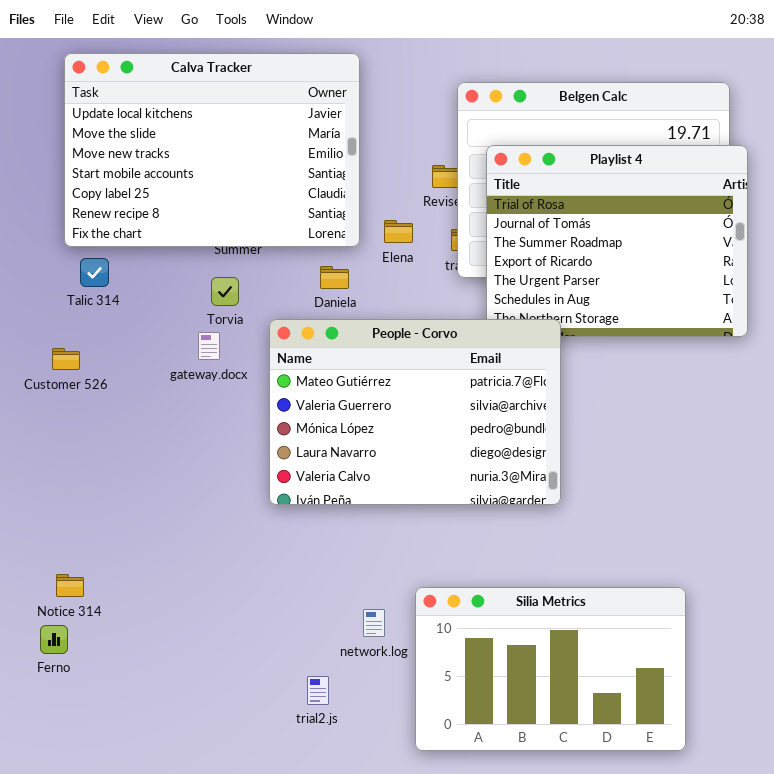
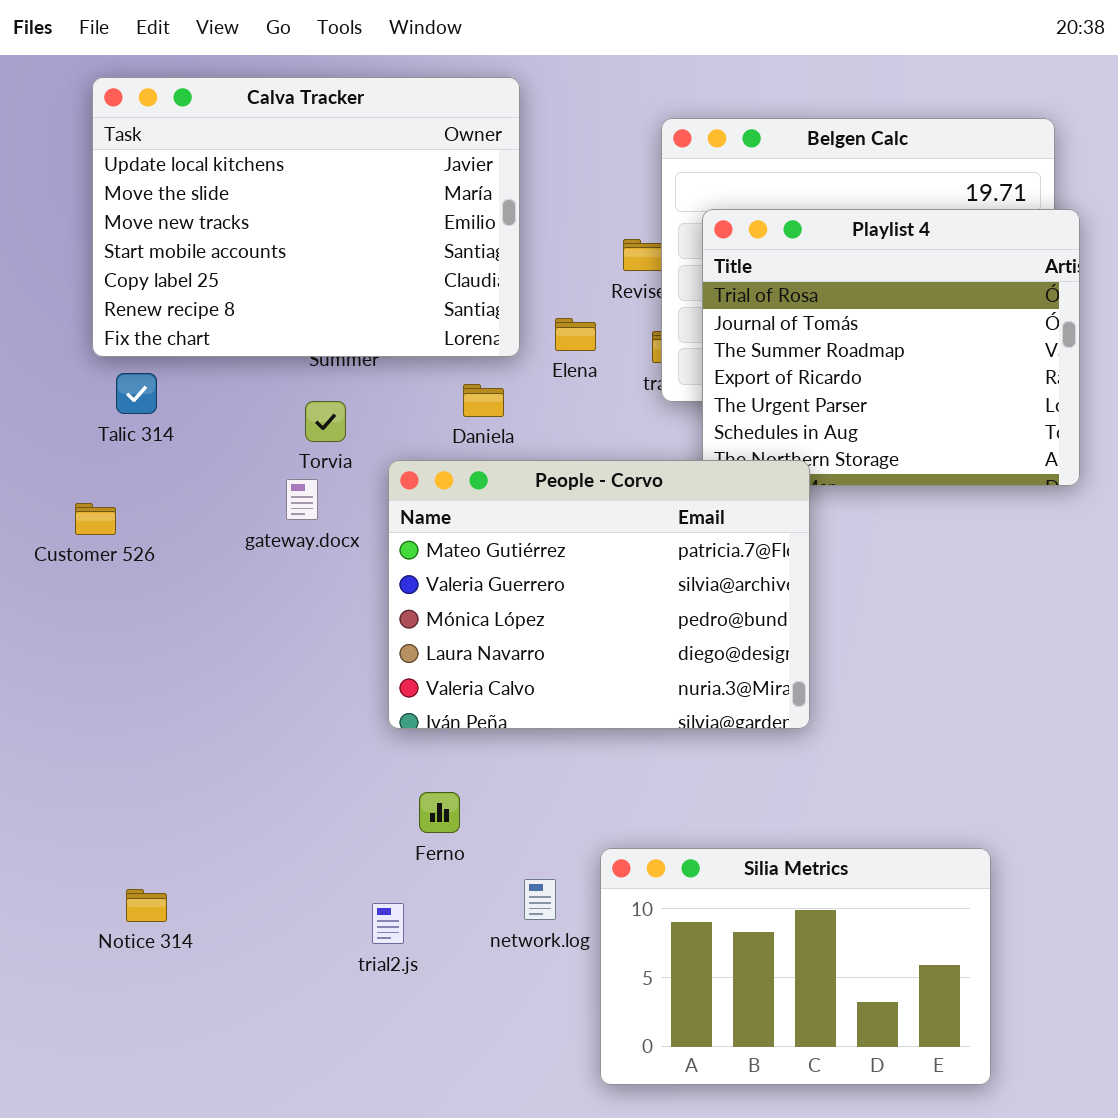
Notice 314: [56,574,84,597] -> [126,889,167,922], moved
Ferno: [40,625,68,654] -> [419,792,460,833], moved
trial2.js: [307,676,329,705] -> [372,903,404,944], moved

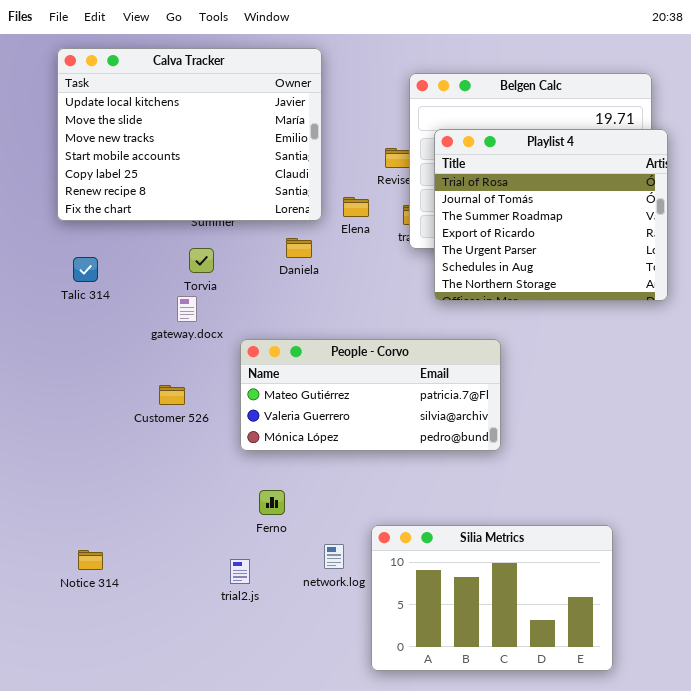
Talic 314: [116,373,157,414] -> [73,257,98,282], moved
People - Corvo: [388,460,810,729] -> [240,339,501,451], resized
Customer 526: [75,503,116,535] -> [159,385,185,405], moved

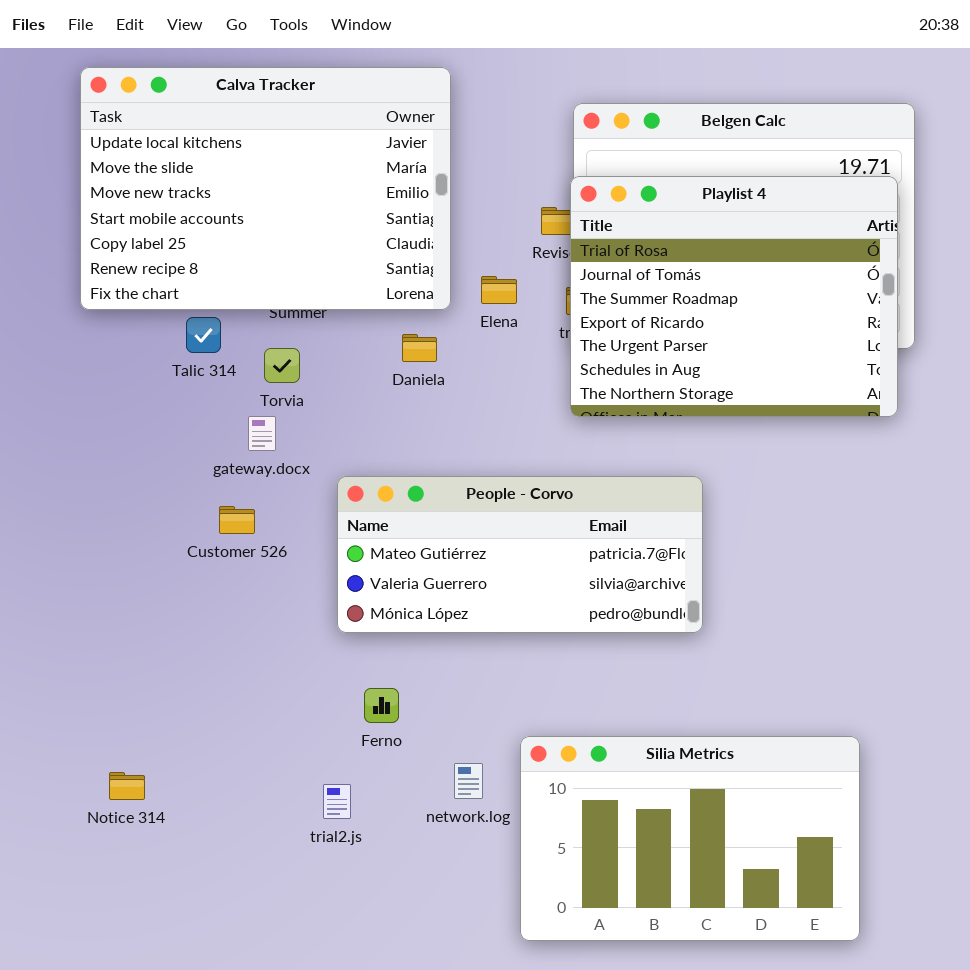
Playlist 4: [434,129,668,301] -> [570,176,898,417], moved
Talic 314: [73,257,98,282] -> [186,317,221,353], moved
Customer 526: [159,385,185,405] -> [219,506,255,534], moved

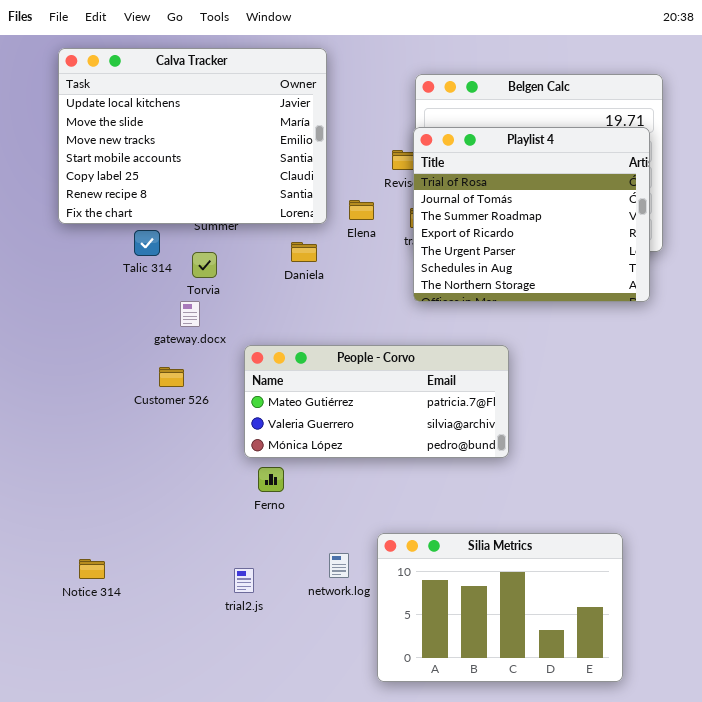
Ferno: [364,688,399,723] -> [258,467,284,492], moved

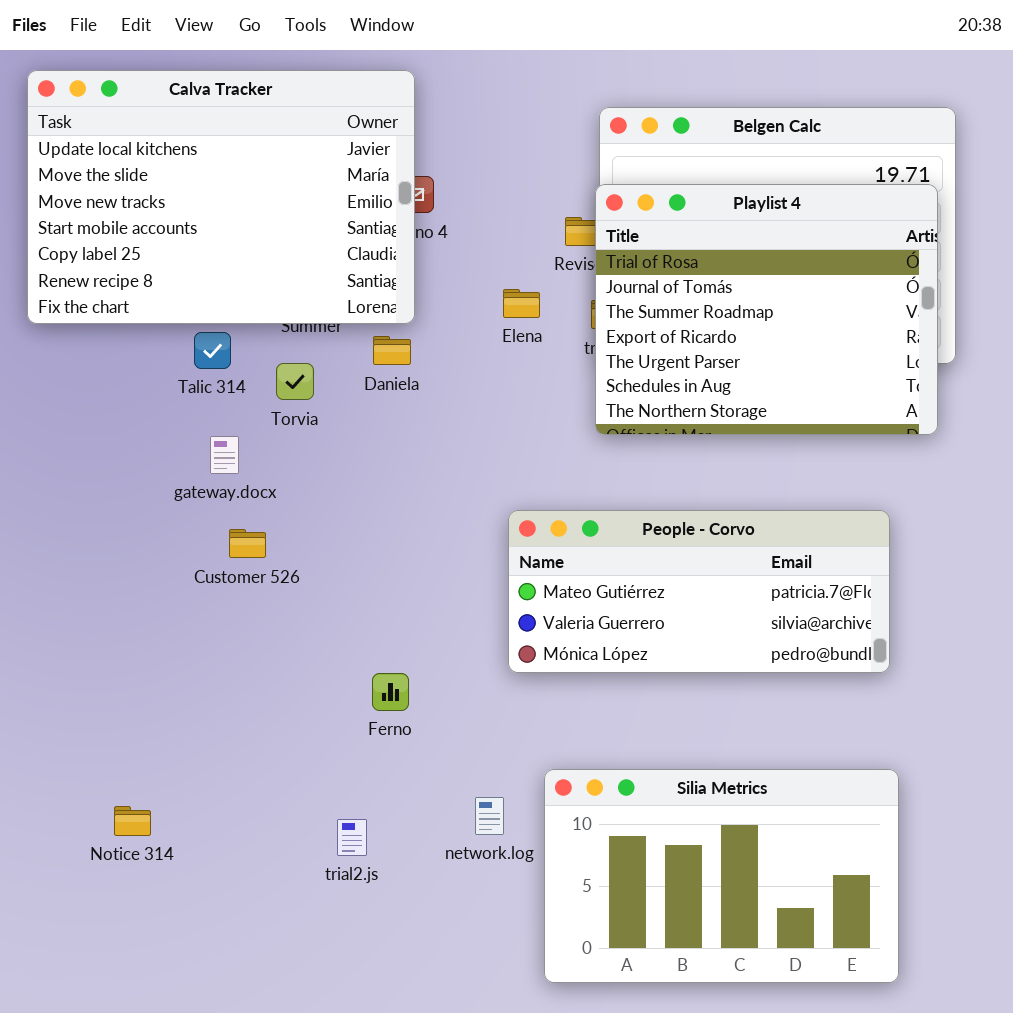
Calva Tracker: [58,48,327,224] -> [27,70,415,324], moved
Daniela: [291,242,317,262] -> [373,336,411,365], moved
gateway.docx: [180,301,200,327] -> [210,436,239,474], moved
People - Corvo: [244,345,509,458] -> [508,510,890,673], moved

